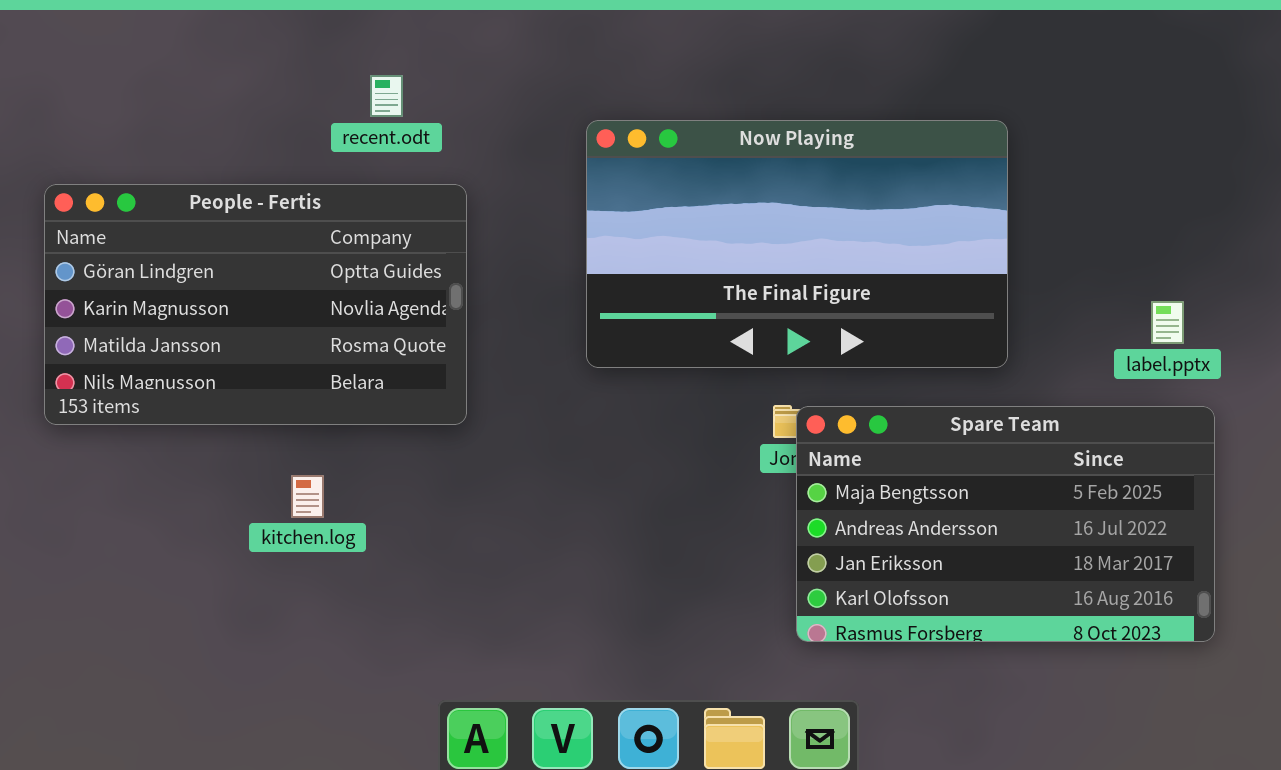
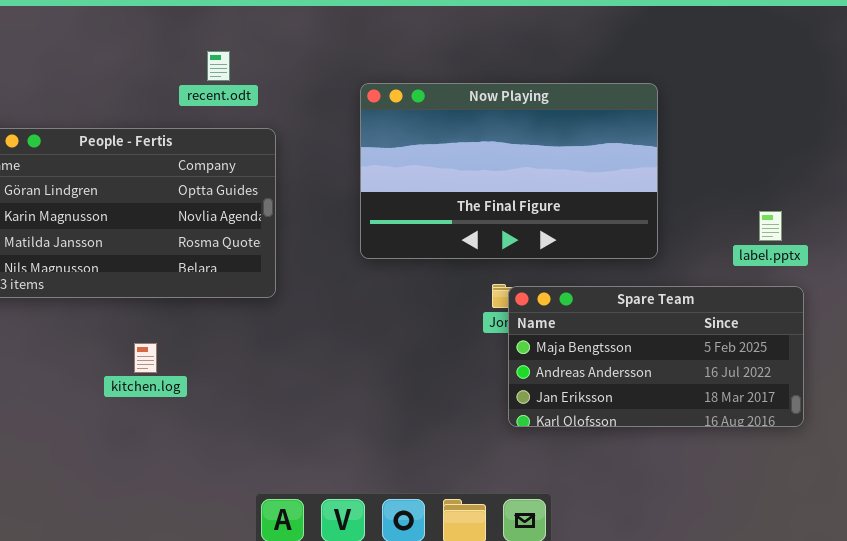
Spare Team: [796,406,1215,642] -> [508,286,804,427], resized
kitchen.log: [291,475,324,518] -> [134,343,157,373], moved

